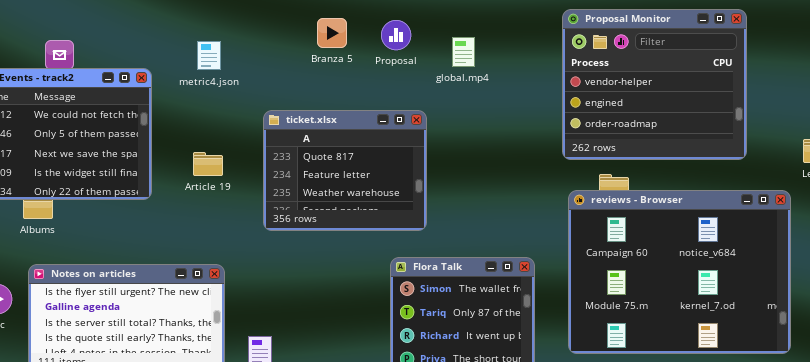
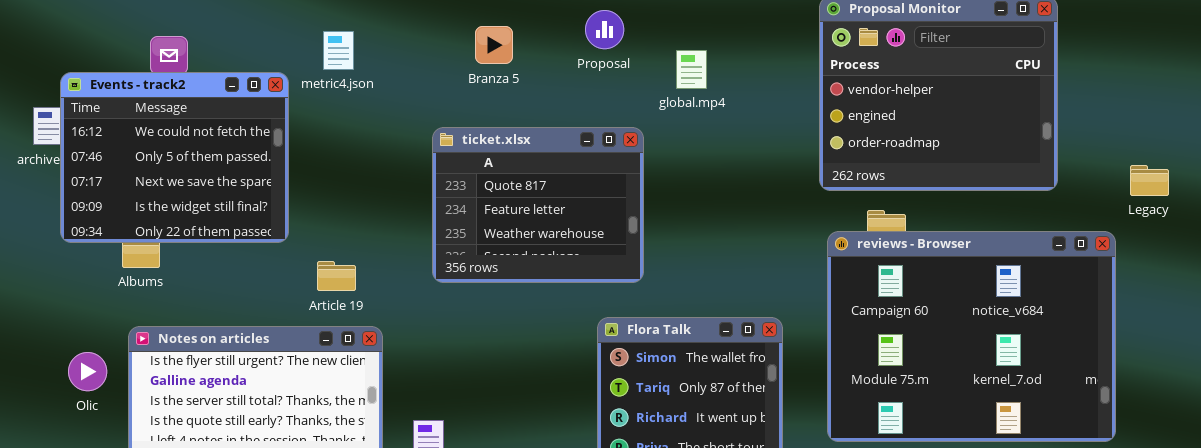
Branza 5: [317,18,347,48] -> [475,26,513,64], moved
global.mp4: [452,37,475,67] -> [676,50,707,89], moved
metric4.json: [197,41,221,70] -> [323,31,354,70], moved
Article 19: [193,152,223,176] -> [317,261,356,291], moved

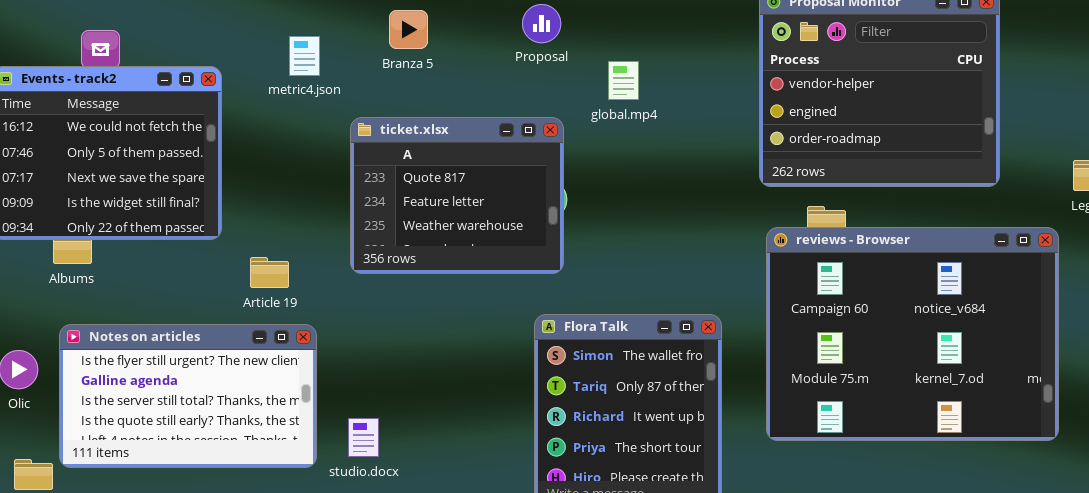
Branza 5: [475,26,513,64] -> [389,10,428,49], moved
metric4.json: [323,31,354,70] -> [289,36,320,76], moved
global.mp4: [676,50,707,89] -> [608,61,639,100], moved
ticket.xlsx: [432,127,644,283] -> [350,117,564,274], moved

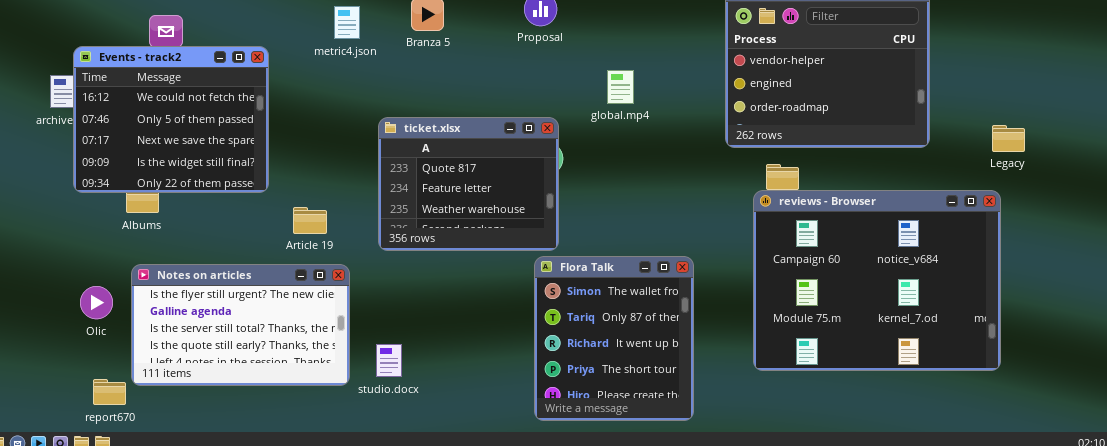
metric4.json: [289,36,320,76] -> [334,6,360,39], moved
global.mp4: [608,61,639,100] -> [607,70,634,104], moved
ticket.xlsx: [350,117,564,274] -> [378,117,559,251], moved
reviews - Browser: [766,227,1059,441] -> [753,190,1001,371], moved

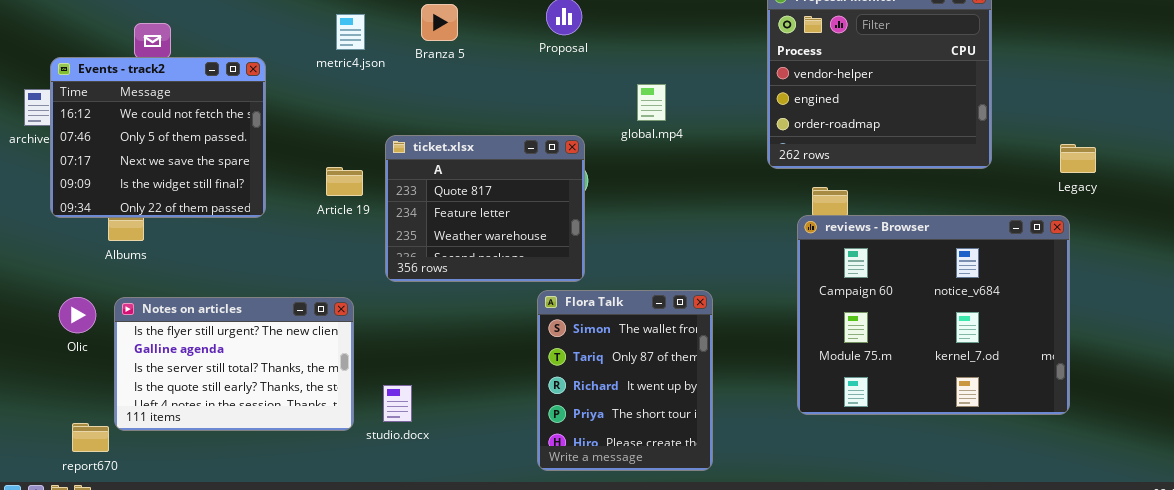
Article 19: [293,207,327,234] -> [326,167,363,196], moved
Flora Talk: [534,256,694,421] -> [537,290,713,471], moved
Olic: [80,286,113,319] -> [59,297,96,333], moved

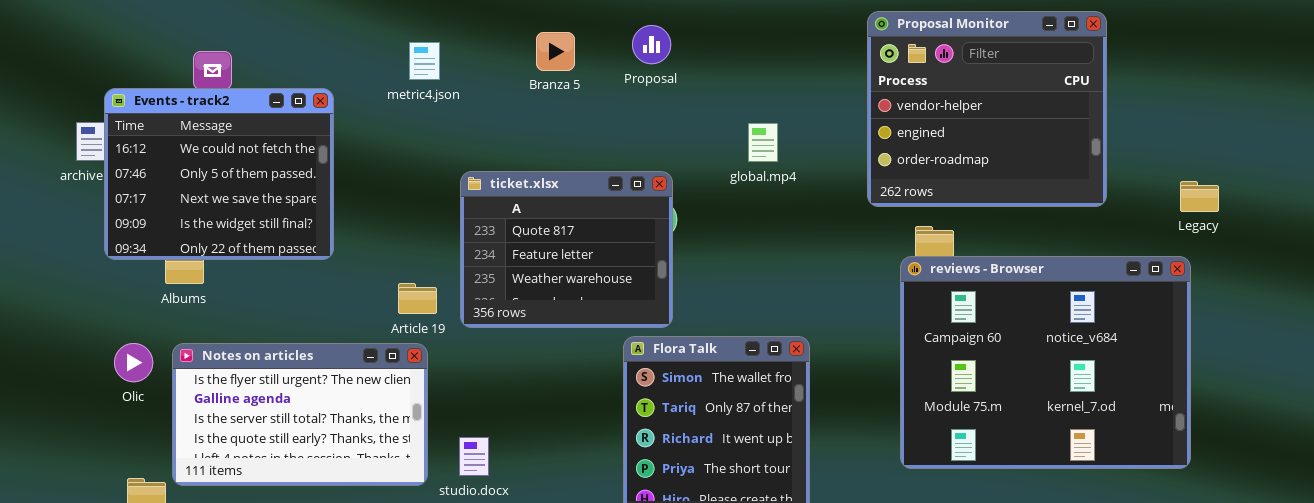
Branza 5: [421,4,458,41] -> [536,32,575,71], moved
global.mp4: [637,84,666,121] -> [748,123,778,162], moved
Article 19: [326,167,363,196] -> [398,283,437,314], moved

